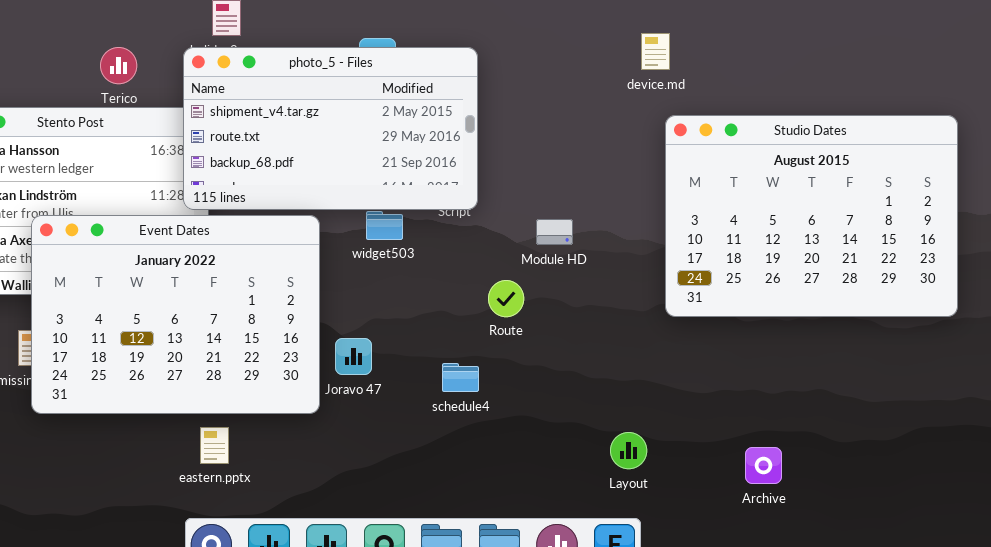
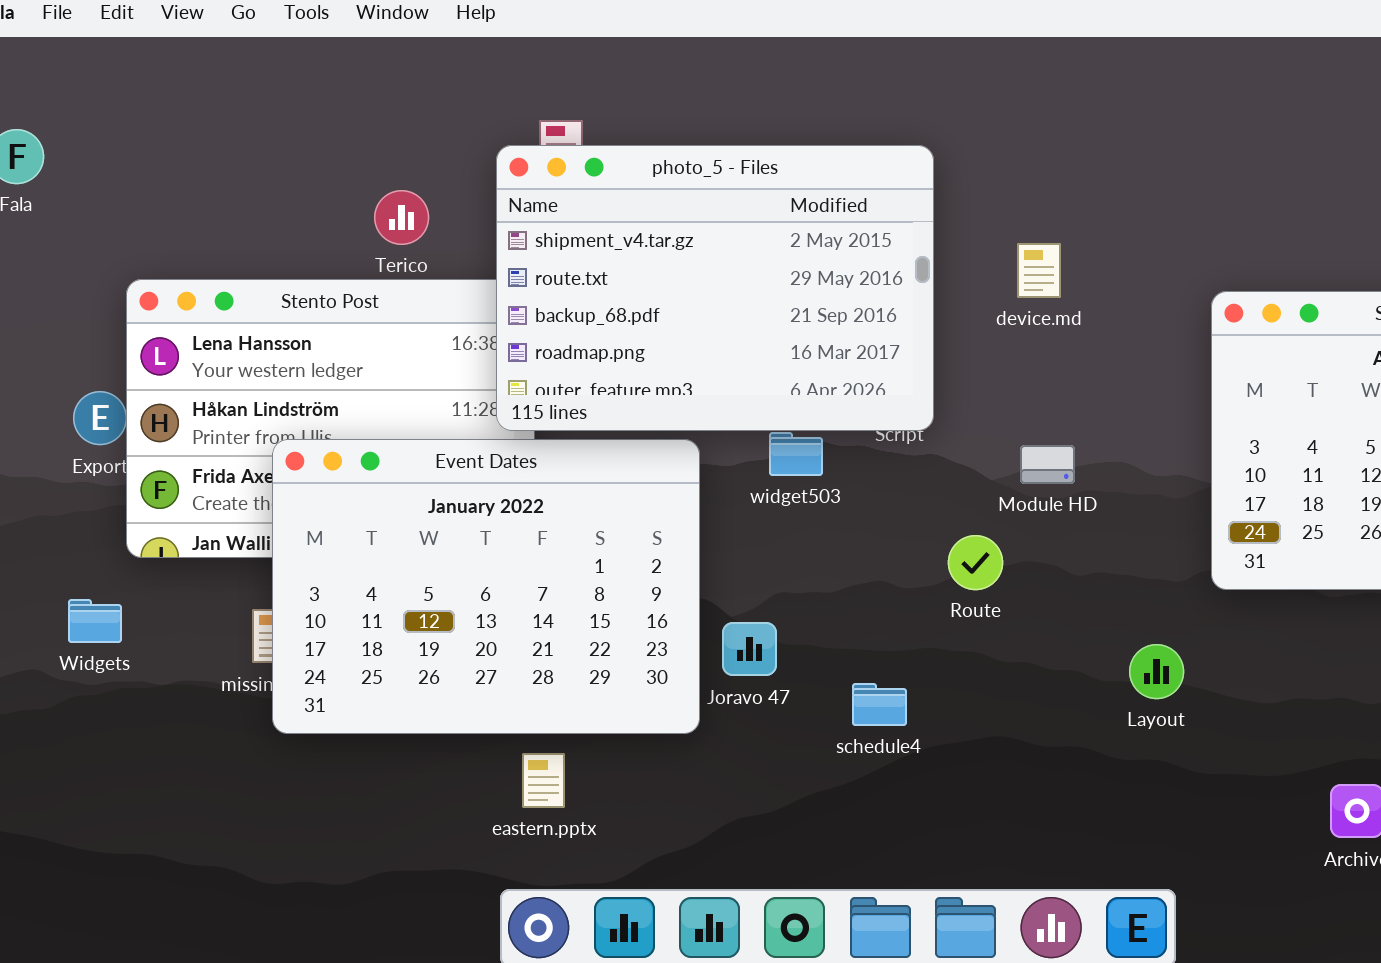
device.md: [641,33,670,70] -> [1017,243,1061,298], moved
photo_5 - Files: [183,47,478,210] -> [496,145,934,431], resized
schedule4: [442,363,479,392] -> [852,683,907,726], moved
Layout: [610,432,647,469] -> [1129,644,1184,699], moved

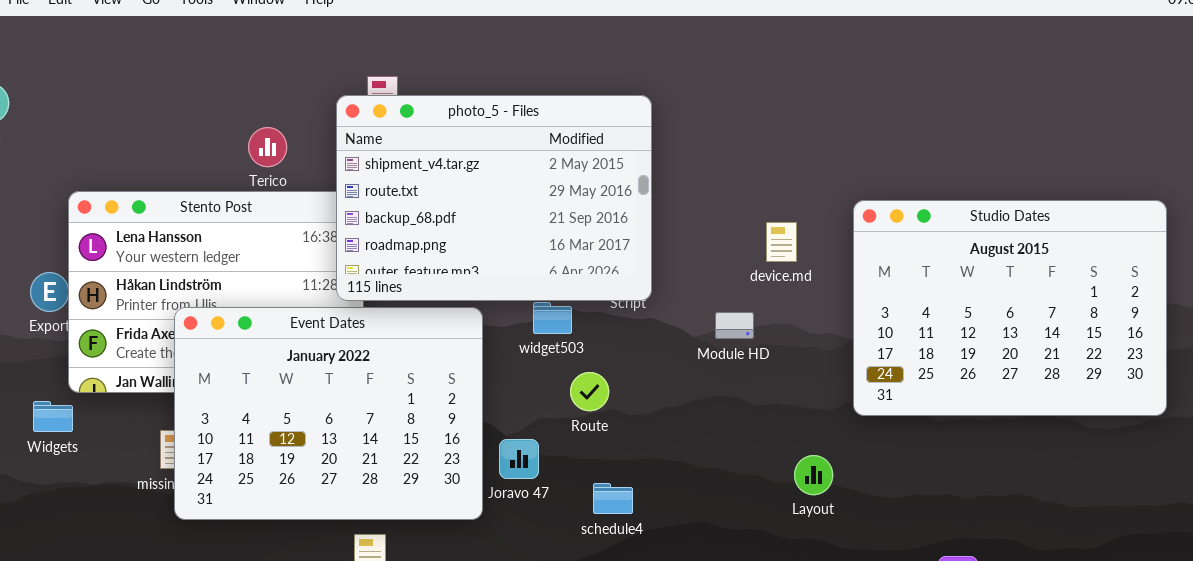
device.md: [1017,243,1061,298] -> [766,222,797,262], moved
Route: [948,535,1003,590] -> [570,372,609,411], moved
Widgets: [68,599,122,643] -> [33,401,73,432], moved

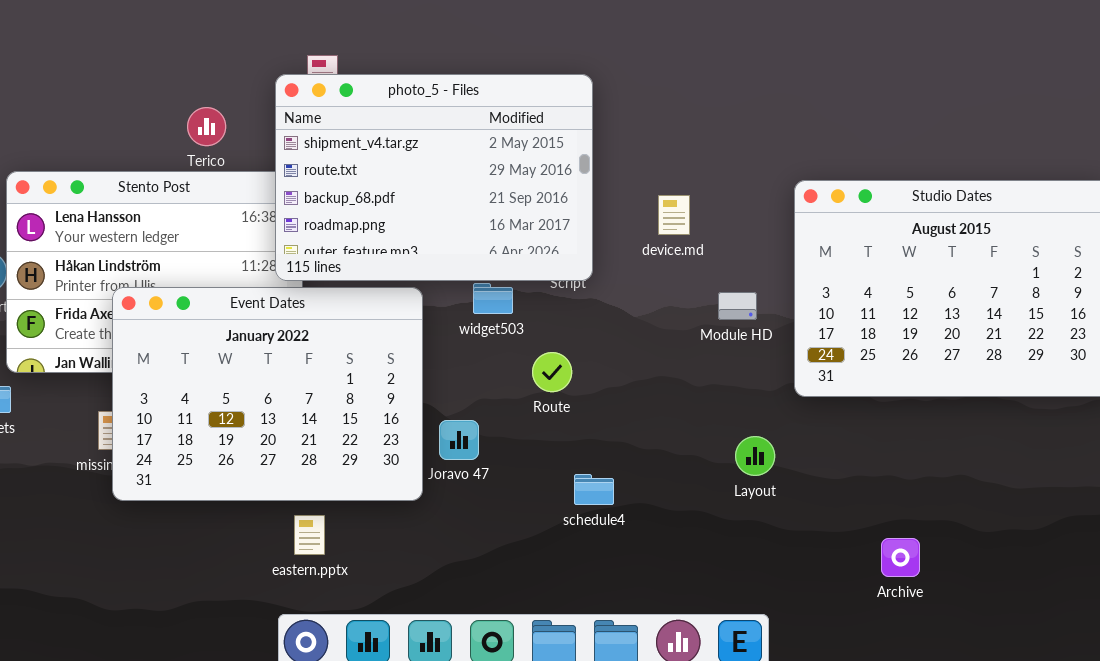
device.md: [766,222,797,262] -> [658,195,690,235], moved
Module HD: [715,312,754,339] -> [718,292,757,320], moved
Route: [570,372,609,411] -> [532,352,572,392], moved
schedule4: [593,483,633,514] -> [574,474,614,505], moved

